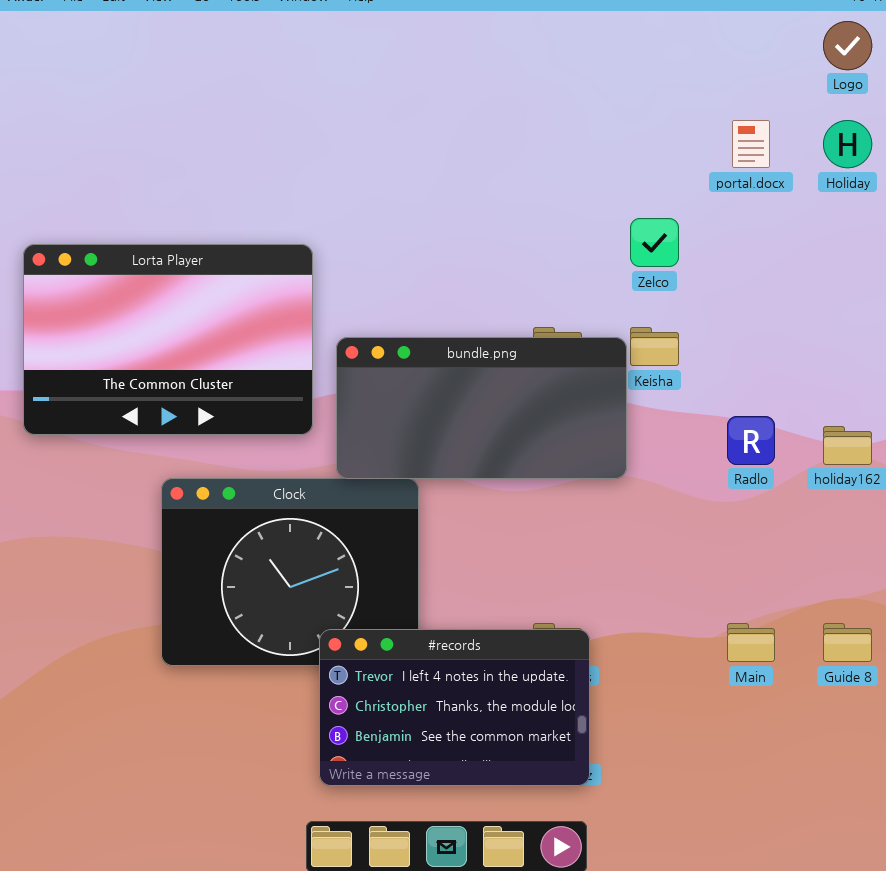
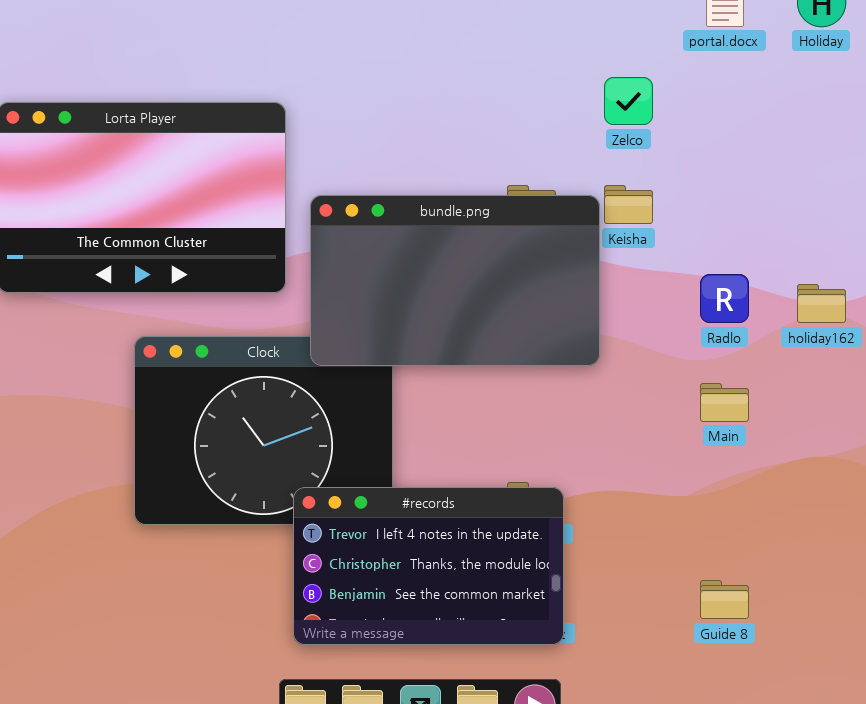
bundle.png: [336,337,627,479] -> [310,195,600,366], resized
Main: [727,623,775,662] -> [700,383,749,422], moved
Guide 8: [823,623,872,662] -> [700,580,749,619], moved

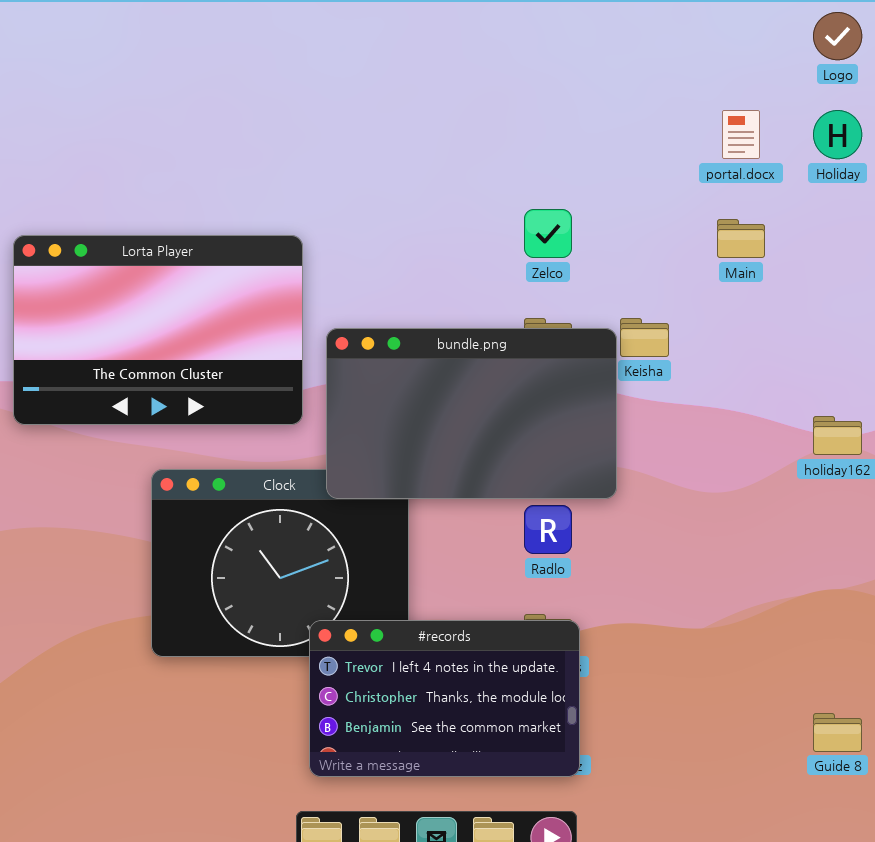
Zelco: [604,77,653,125] -> [524,209,572,258], moved
Radlo: [700,274,749,323] -> [524,505,572,554], moved
Main: [700,383,749,422] -> [717,219,765,258], moved
Guide 8: [700,580,749,619] -> [813,713,862,752], moved

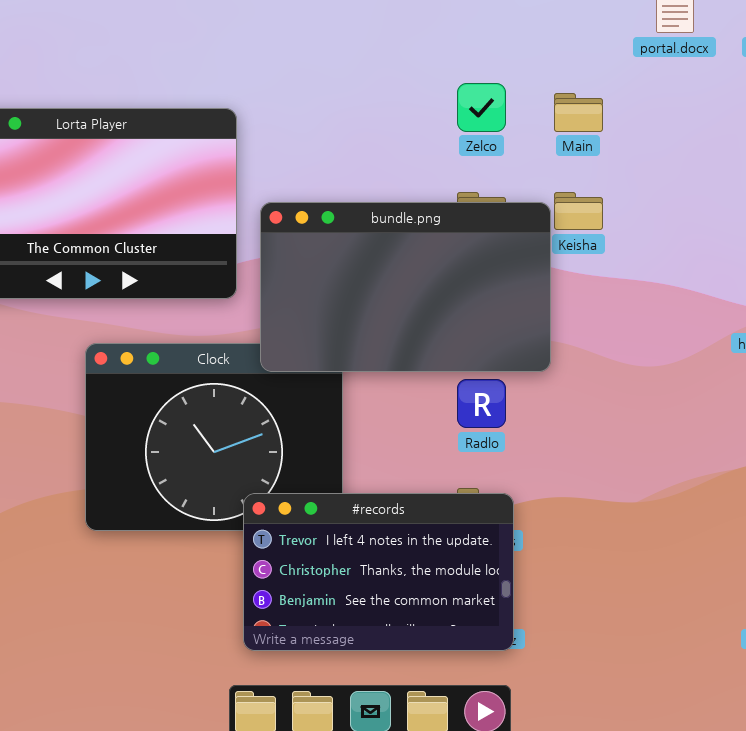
Main: [717,219,765,258] -> [554,93,603,132], moved

